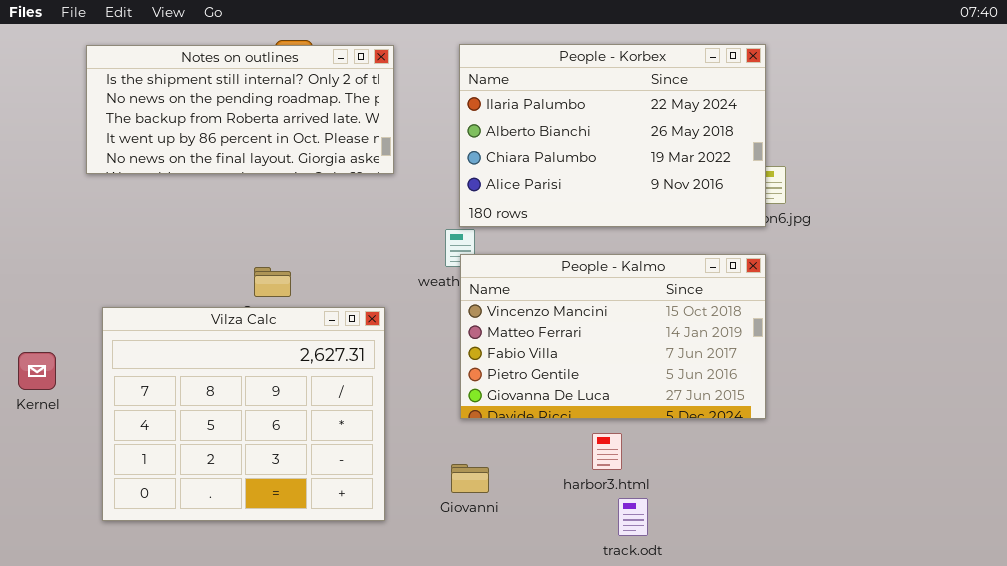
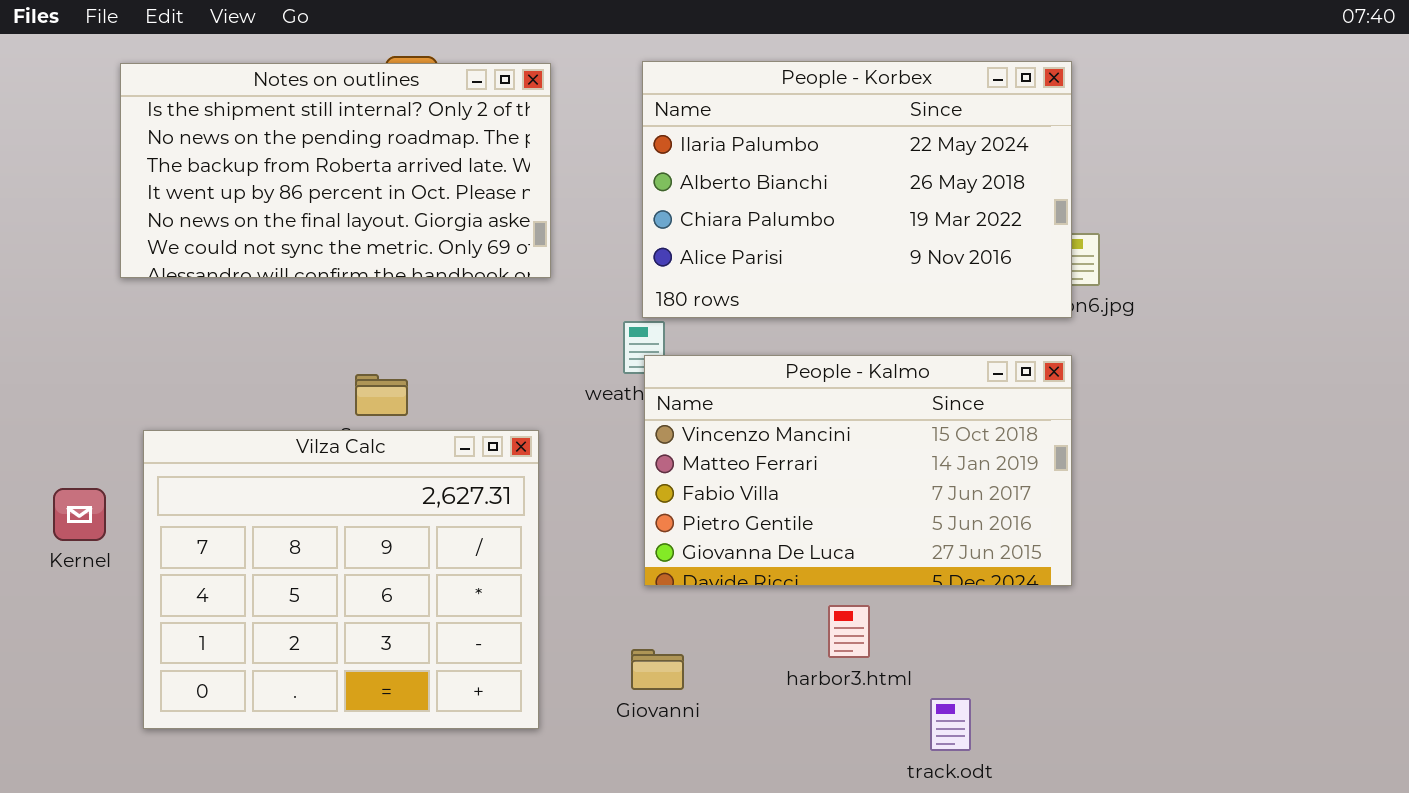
Notes on outlines: [86,45,394,174] -> [120,63,551,278], resized
Kernel: [18,352,56,390] -> [53,488,106,541], moved
track.odt: [618,498,648,536] -> [930,698,971,751], moved

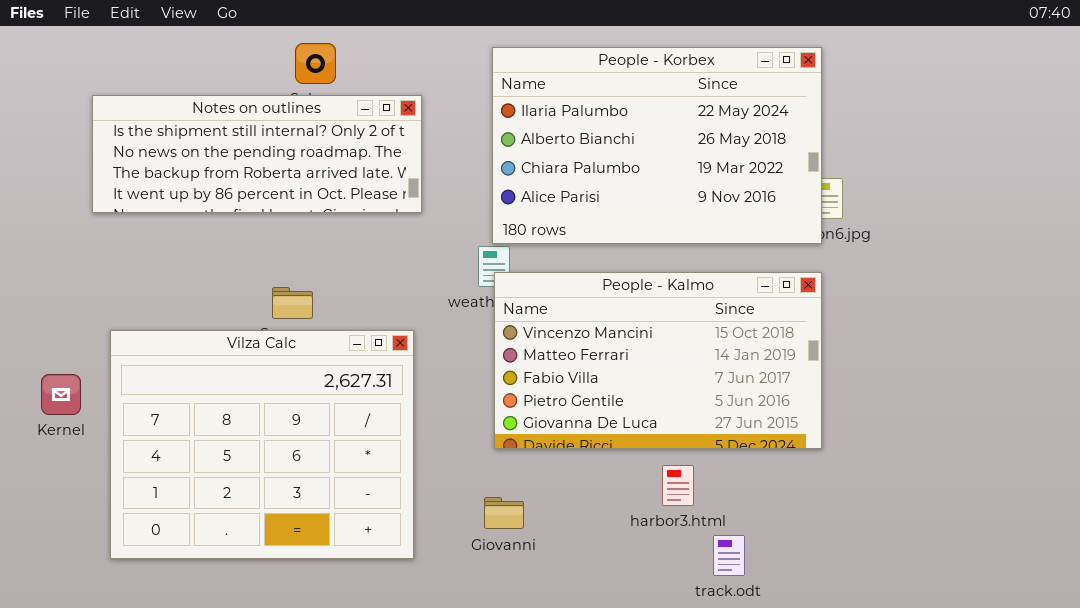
Notes on outlines: [120,63,551,278] -> [92,95,422,213], resized
harbor3.html: [828,605,870,658] -> [662,465,694,506], moved

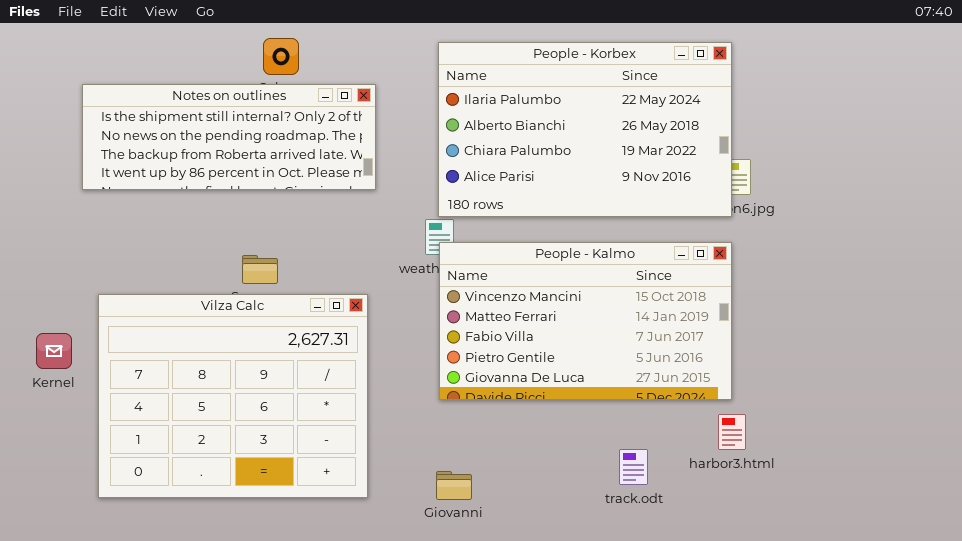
harbor3.html: [662,465,694,506] -> [718,414,746,450], moved
Giovanni: [484,497,524,529] -> [436,471,472,500], moved
track.odt: [713,535,745,576] -> [619,449,648,485], moved

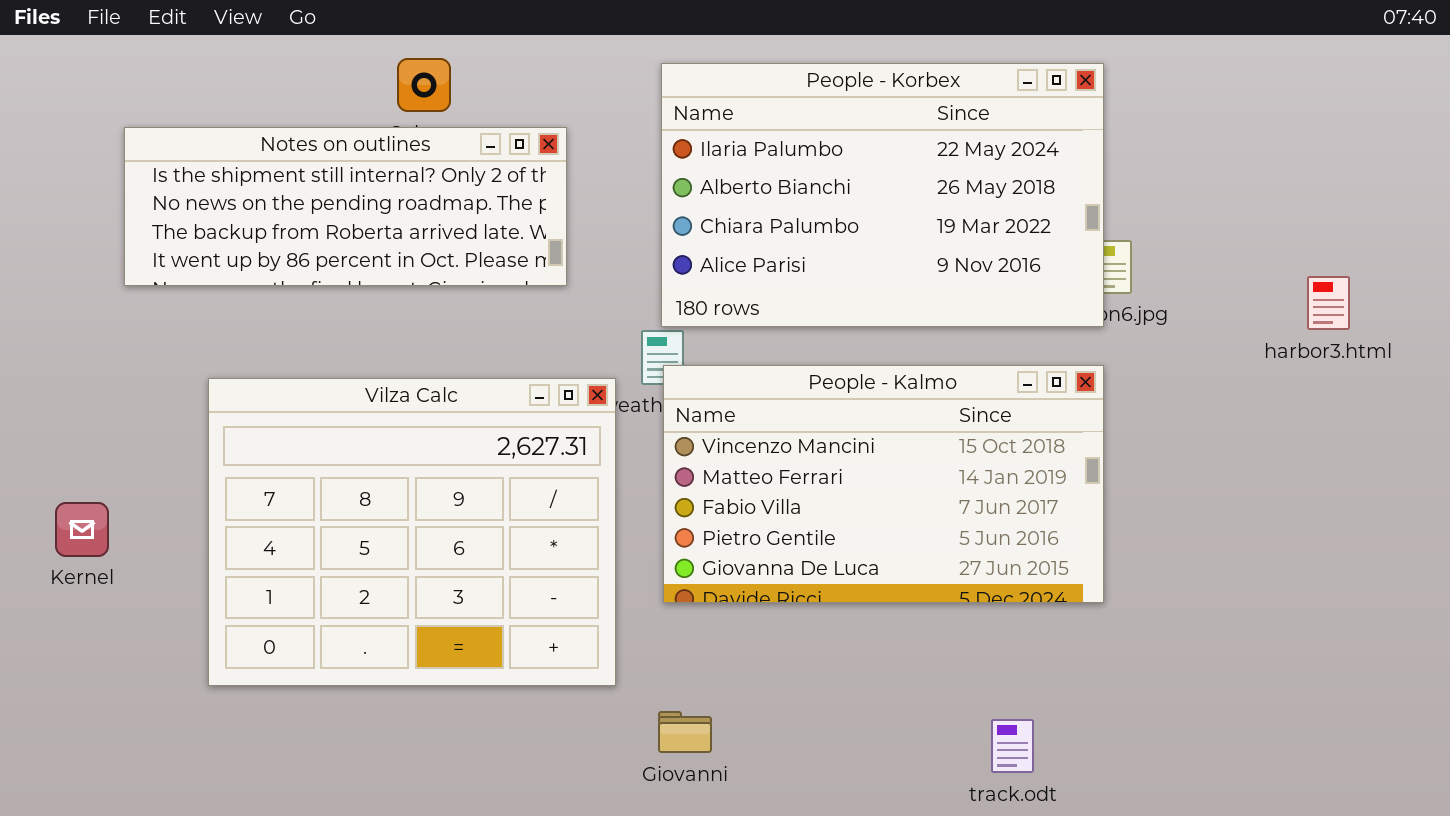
Vilza Calc: [98,294,368,498] -> [208,378,616,686], moved
harbor3.html: [718,414,746,450] -> [1307,276,1350,330], moved
track.odt: [619,449,648,485] -> [991,719,1034,773], moved

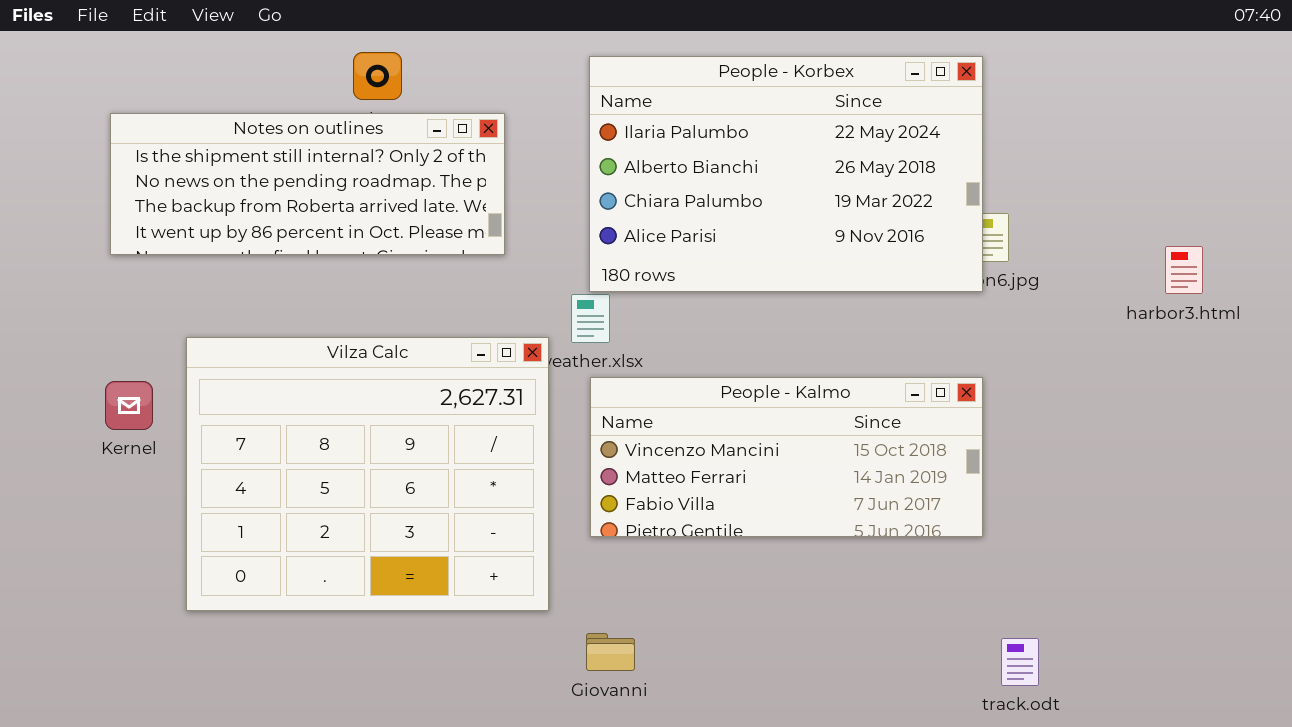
People - Kalmo: [663,365,1104,603] -> [590,377,983,537], resized
Kernel: [55,502,109,557] -> [105,381,153,430], moved
track.odt: [991,719,1034,773] -> [1001,638,1039,686], moved

